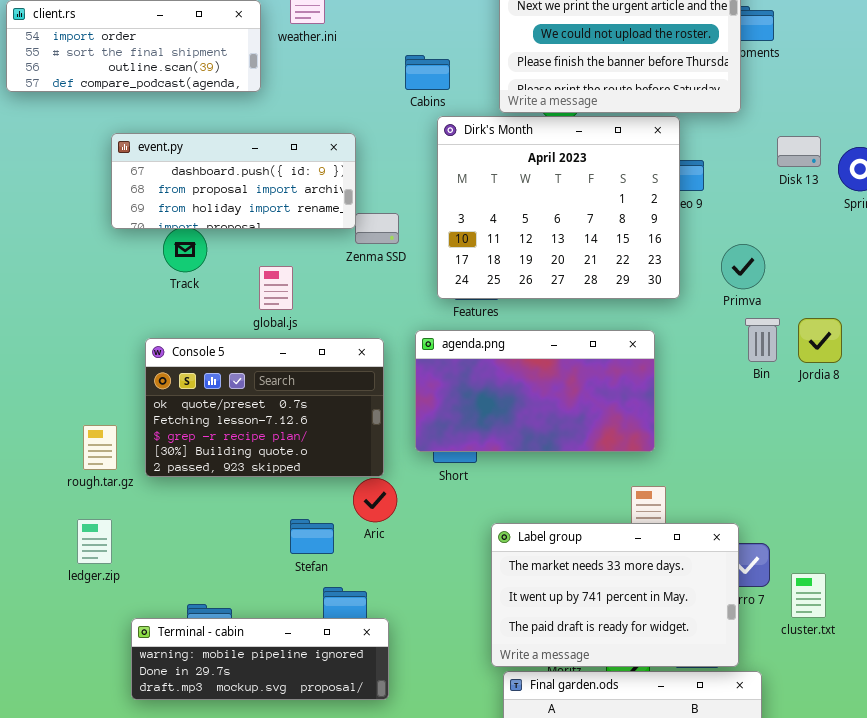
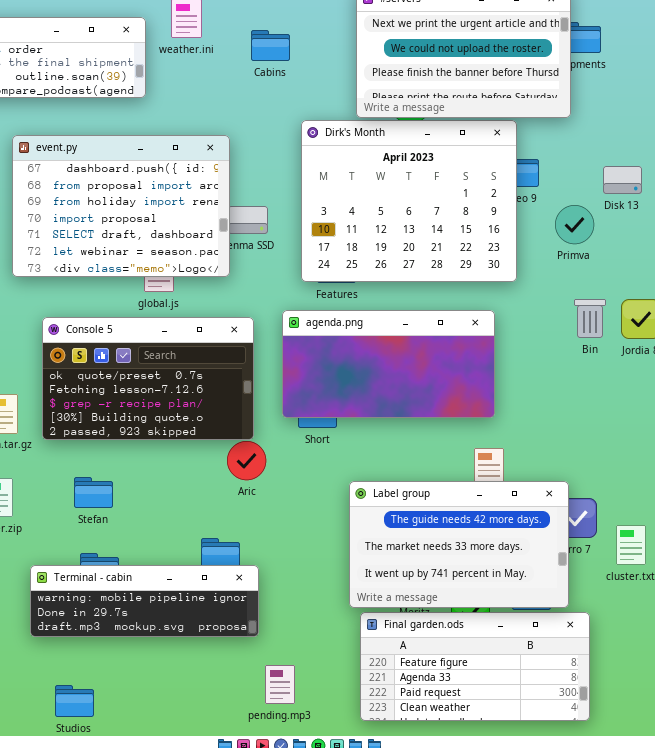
Cabins: [405,55,450,90] -> [251,30,290,61], moved
event.py: [111,133,356,229] -> [12,135,230,277], resized
Disk 13: [777,136,821,167] -> [603,166,642,194], moved
Primva: [721,244,765,289] -> [555,205,594,244], moved
Stefan: [290,519,334,554] -> [74,477,113,508], moved
Label group: [491,523,739,667] -> [349,481,569,608], scrolled up 1 row

